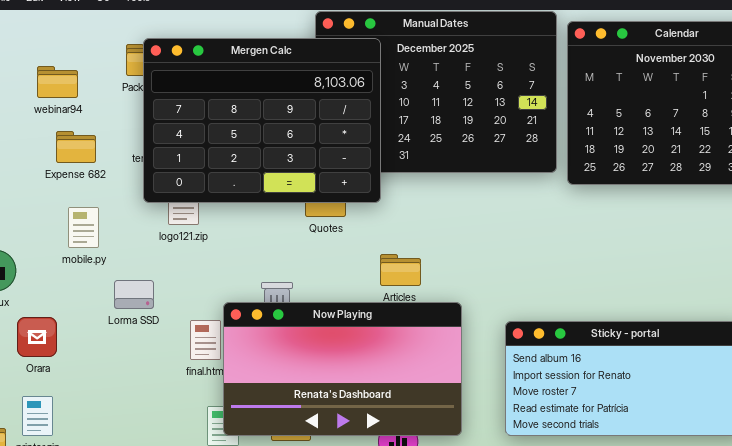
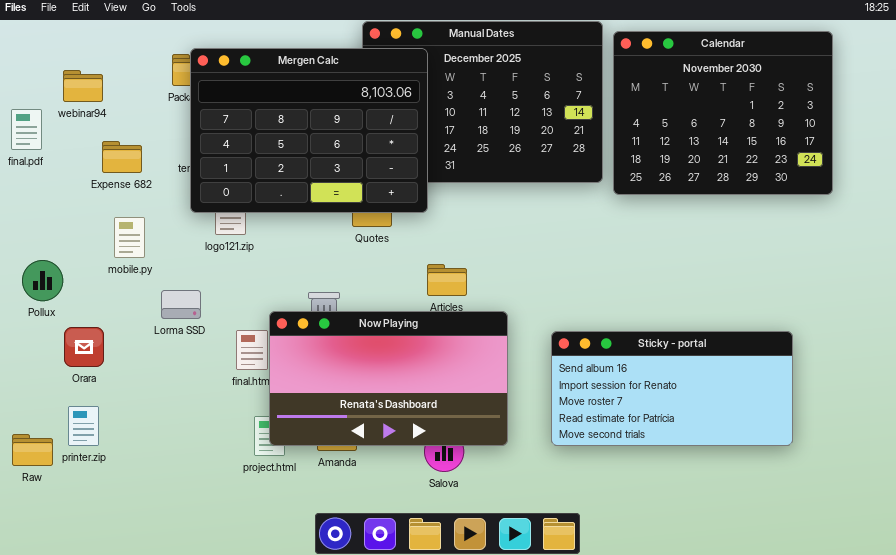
webinar94: [37,66,78,98] -> [63,70,103,102], moved

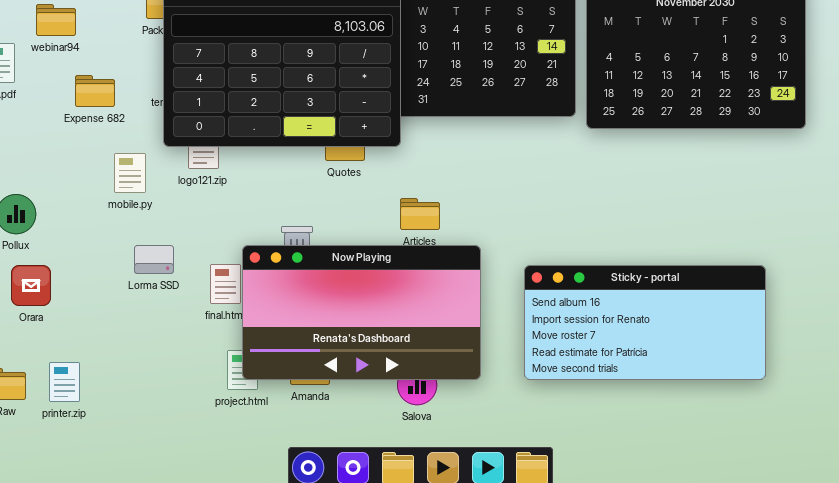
mobile.py: [114,217,145,258] -> [114,153,146,193], moved
Lorma SSD: [161,290,201,319] -> [134,245,174,274], moved
Orara: [64,327,104,367] -> [11,265,51,306], moved
printer.zip: [68,406,99,446] -> [49,362,80,402], moved

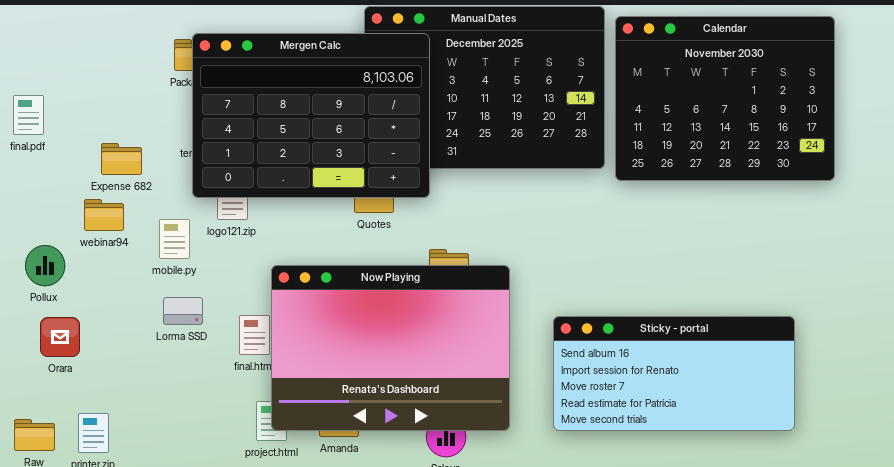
webinar94: [36,4,76,36] -> [84,199,124,231], moved
Expense 682: [75,75,115,107] -> [101,143,142,175], moved
mobile.py: [114,153,146,193] -> [159,219,190,259], moved
Now Playing: [242,245,481,380] -> [271,265,510,431], resized

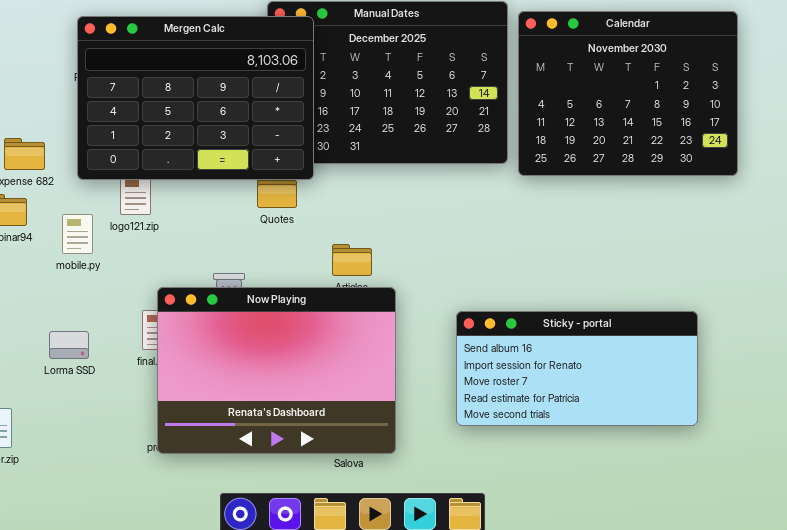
Mergen Calc: [192,33,430,198] -> [77,16,314,180], moved
Now Playing: [271,265,510,431] -> [157,287,396,454], moved
Lorma SSD: [163,297,203,325] -> [49,331,89,359], moved

